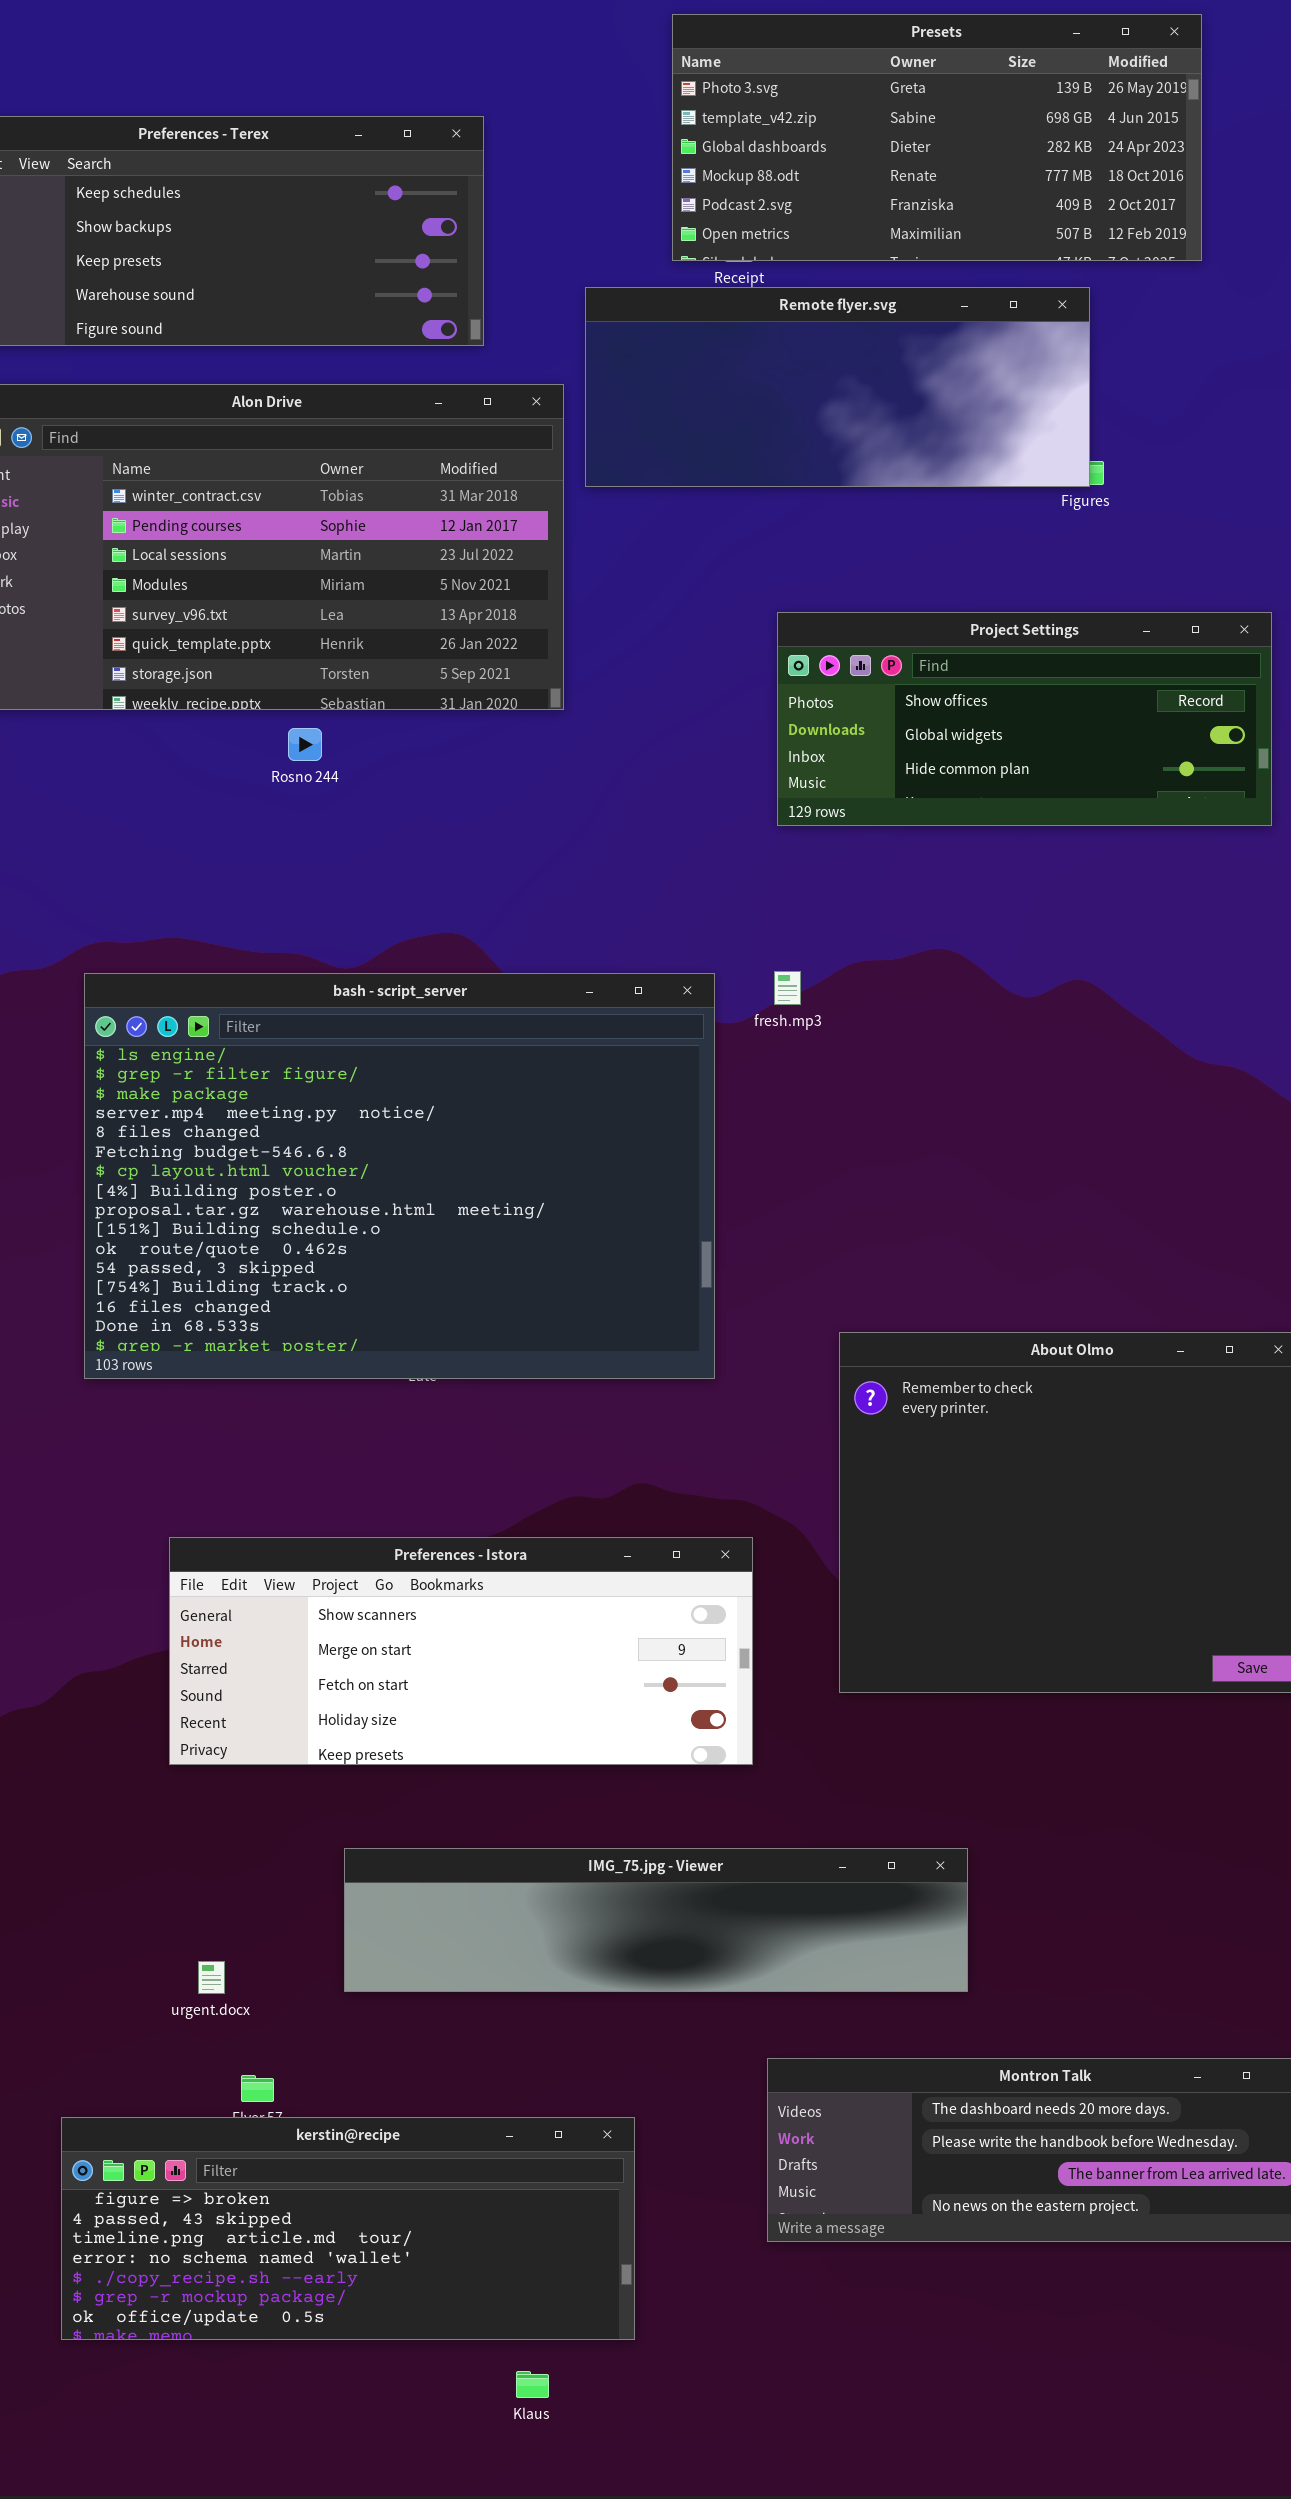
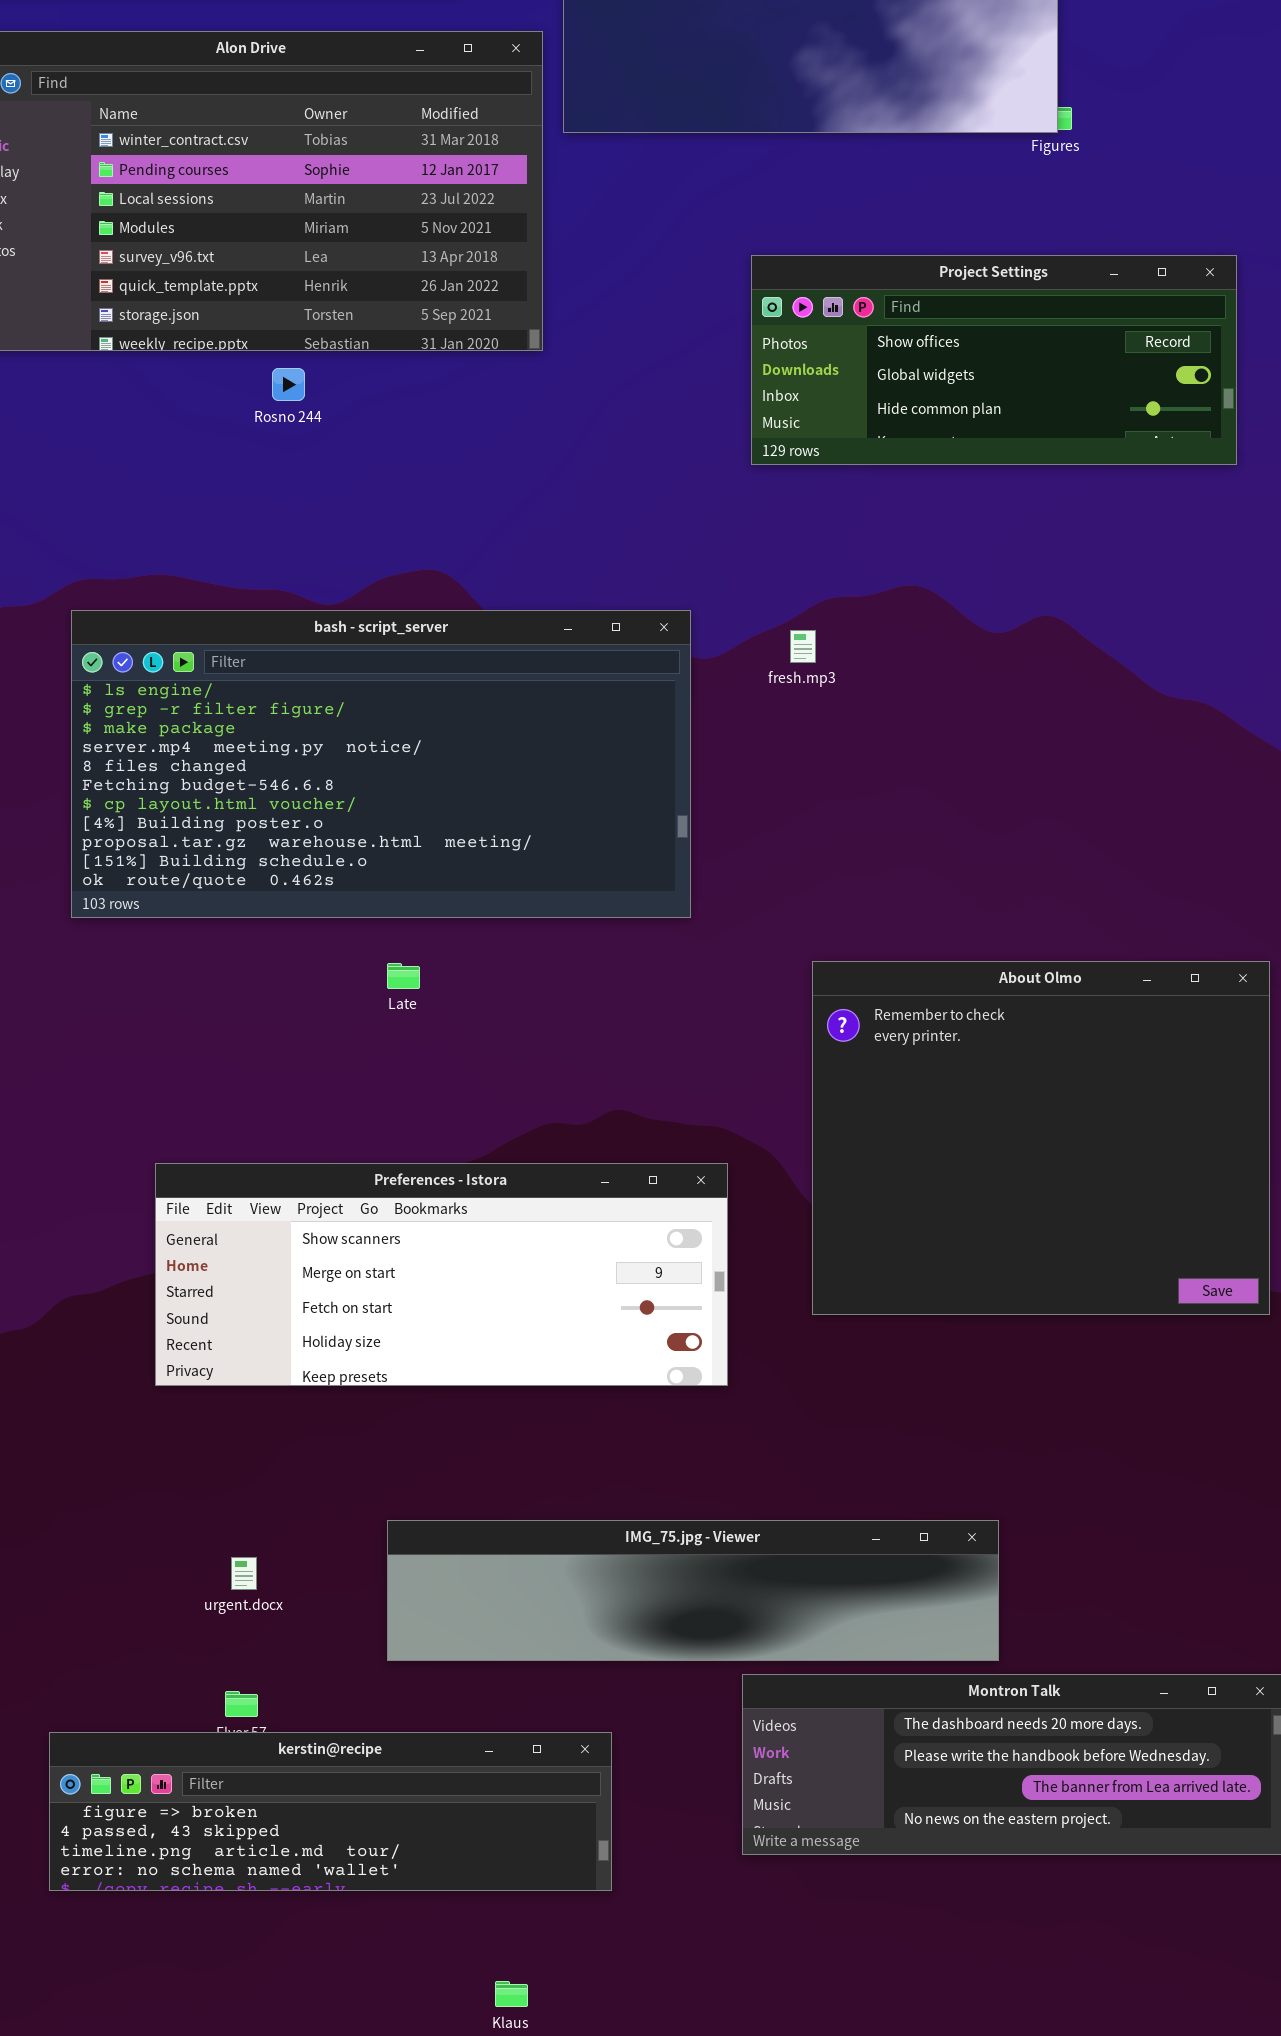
fresh.mp3: [774,971,801,1005] -> [790,630,816,663], moved
bash - script_server: [84,973,715,1379] -> [71,610,691,918], resized
IMG_75.jpg - Viewer: [344,1848,968,1992] -> [387,1520,999,1661], moved
urgent.docx: [198,1961,225,1994] -> [231,1557,257,1590], moved
kerstin@recipe: [61,2117,635,2340] -> [49,1732,612,1891], resized

